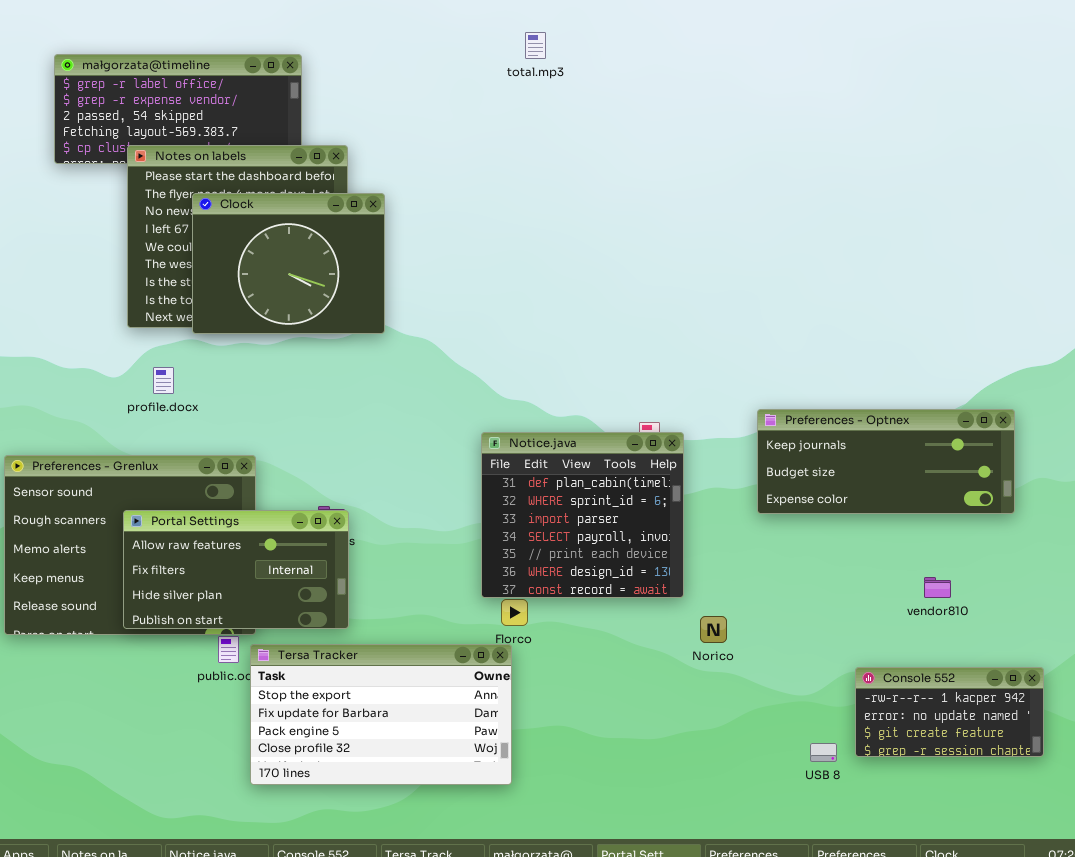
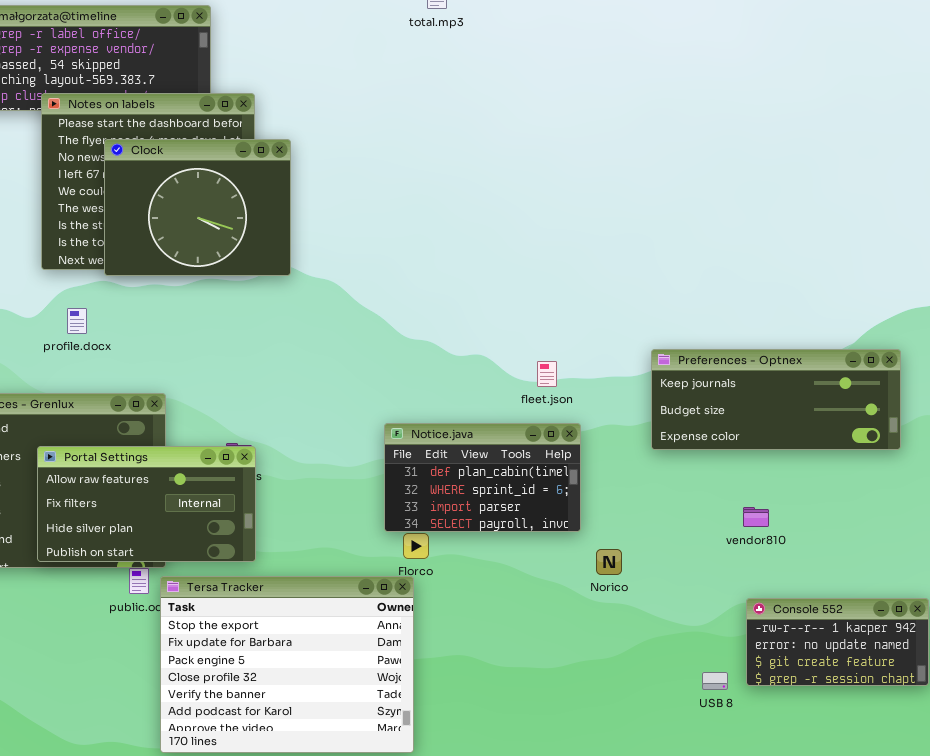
Notice.java: [481,432,684,598] -> [384,423,581,532], resized
vendor810: [924,577,951,598] -> [743,507,769,527], moved
Tersa Tracker: [250,644,512,785] -> [160,576,414,753], resized

